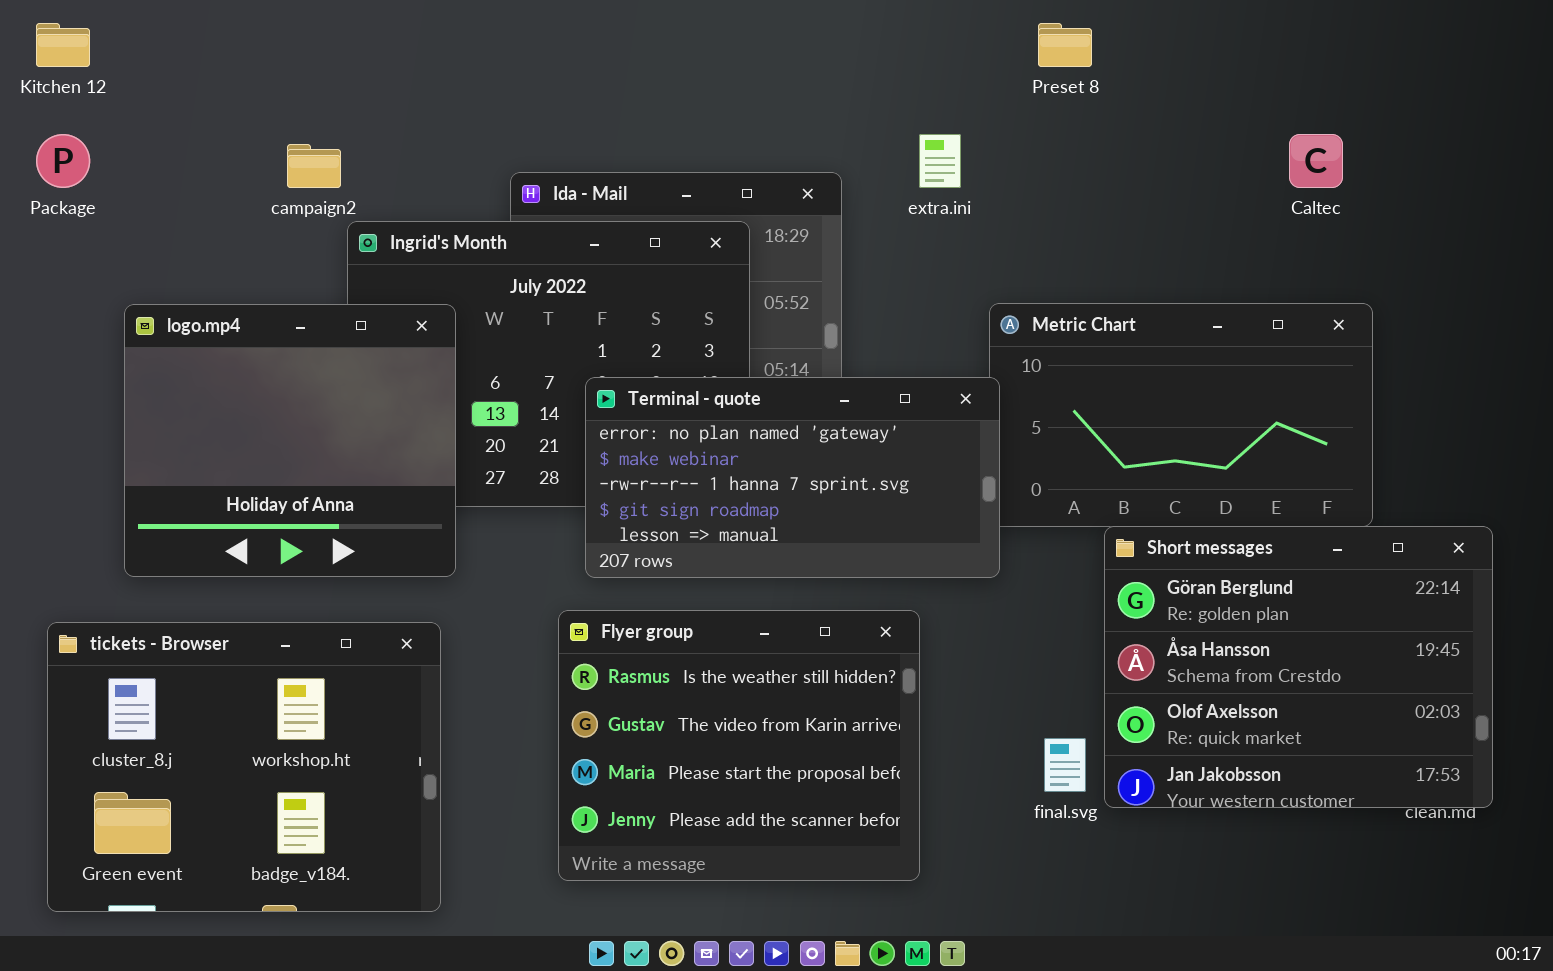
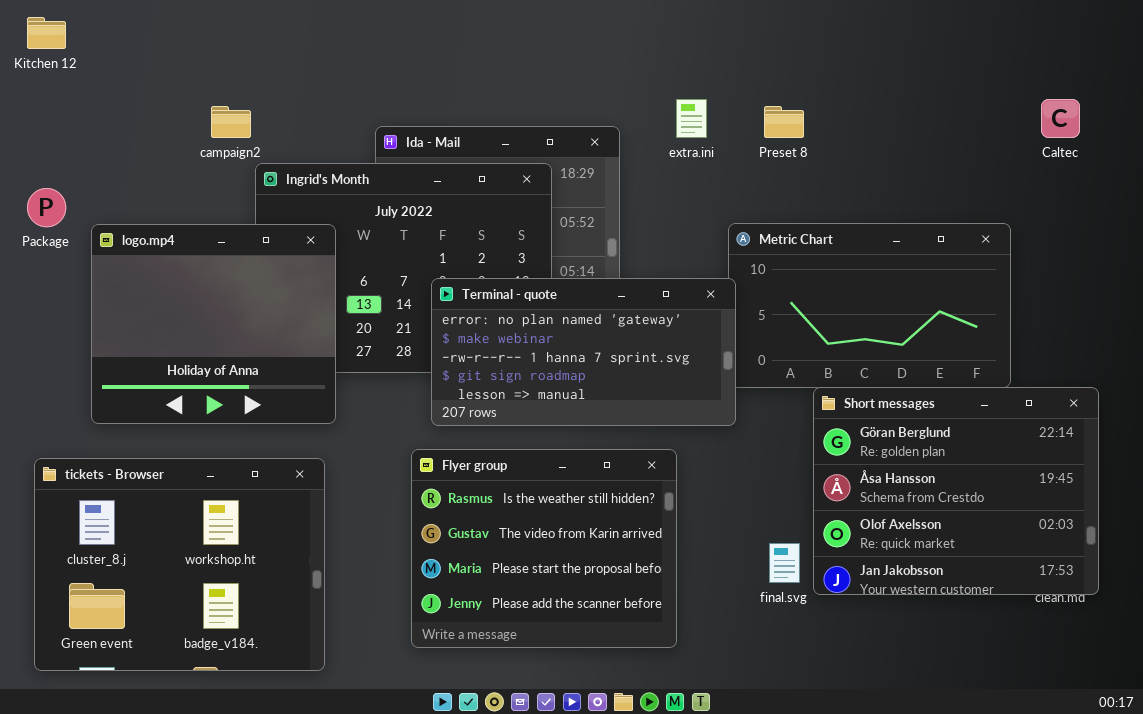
Preset 8: [1038,23,1092,67] -> [764,106,804,138], moved
Package: [36,134,90,188] -> [27,188,66,227], moved
Caltec: [1289,134,1343,188] -> [1041,99,1080,138], moved

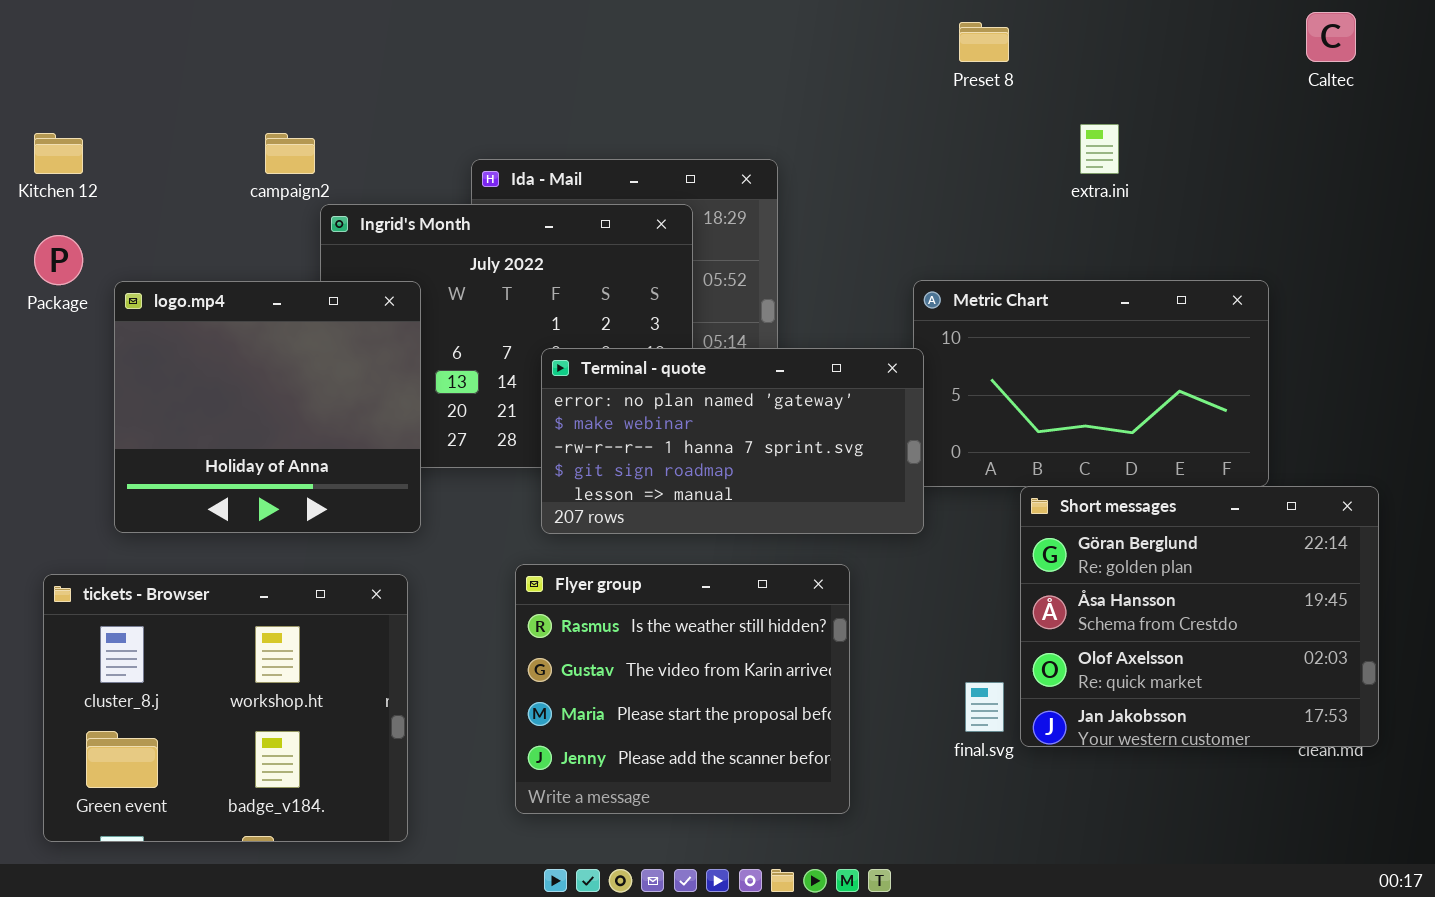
Kitchen 12: [27,17,66,49] -> [34,133,83,174], moved
extra.ini: [676,99,707,138] -> [1080,124,1119,174], moved
Caltec: [1041,99,1080,138] -> [1306,12,1356,62], moved
Preset 8: [764,106,804,138] -> [959,22,1009,62], moved

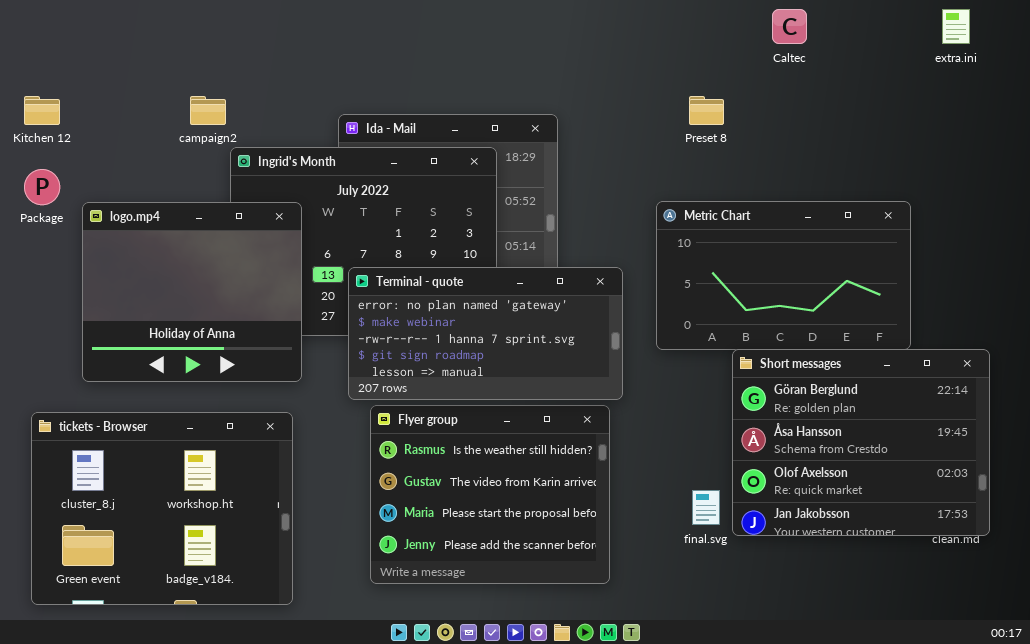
Caltec: [1306,12,1356,62] -> [772,9,807,44], moved
Preset 8: [959,22,1009,62] -> [689,96,724,125], moved
extra.ini: [1080,124,1119,174] -> [942,9,970,44], moved
Terminal - quote: [541,348,924,534] -> [348,267,623,400], moved

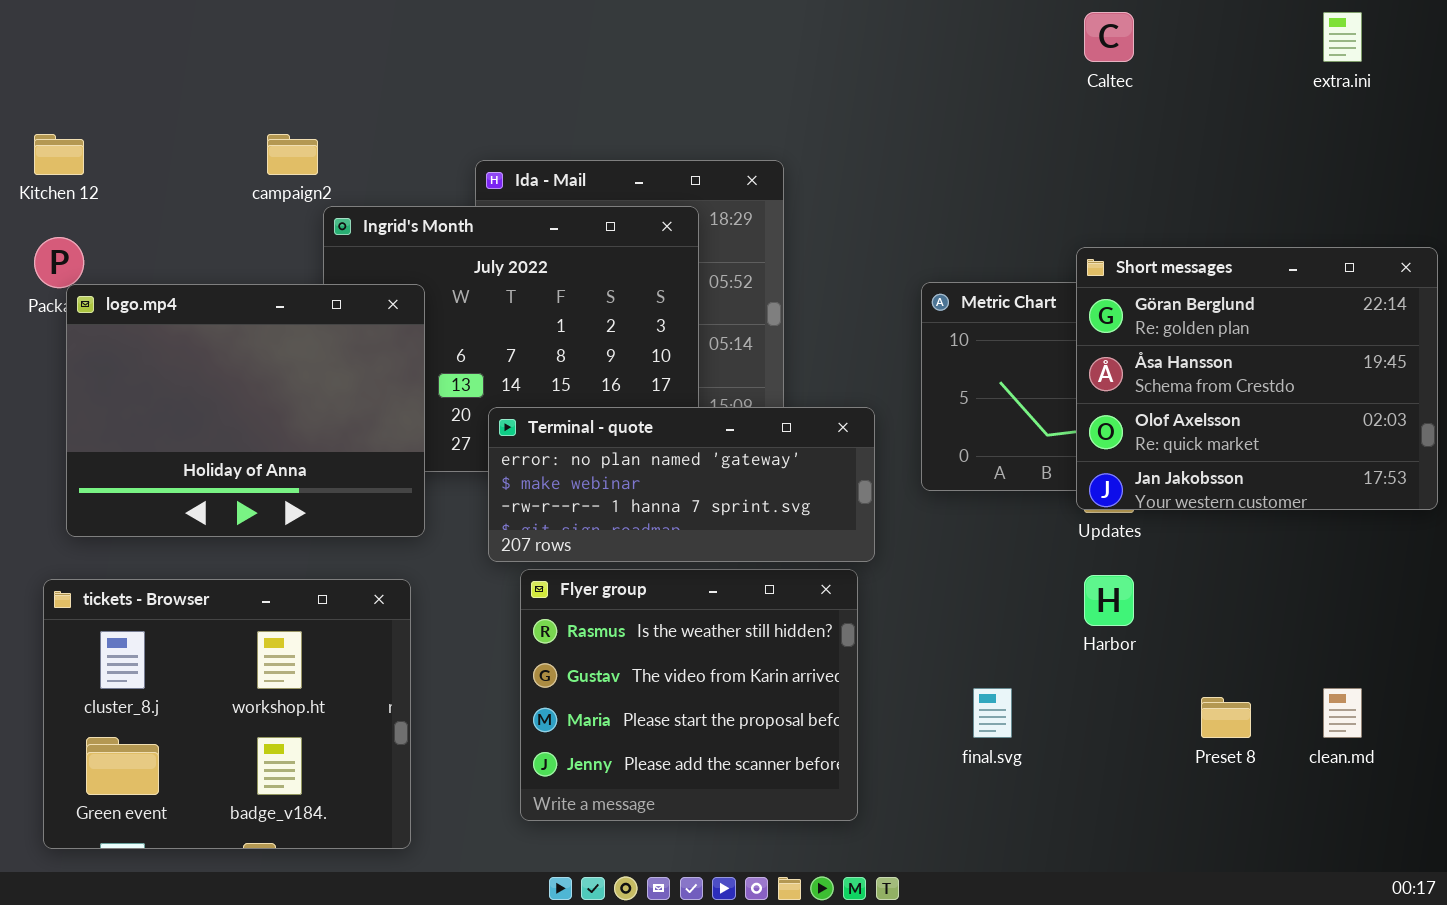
Preset 8: [689,96,724,125] -> [1201,697,1251,738], moved
logo.mp4: [82,202,302,382] -> [66,284,425,537], resized
Terminal - quote: [348,267,623,400] -> [488,407,875,562], resized
Short messages: [732,349,990,536] -> [1076,247,1438,510], moved

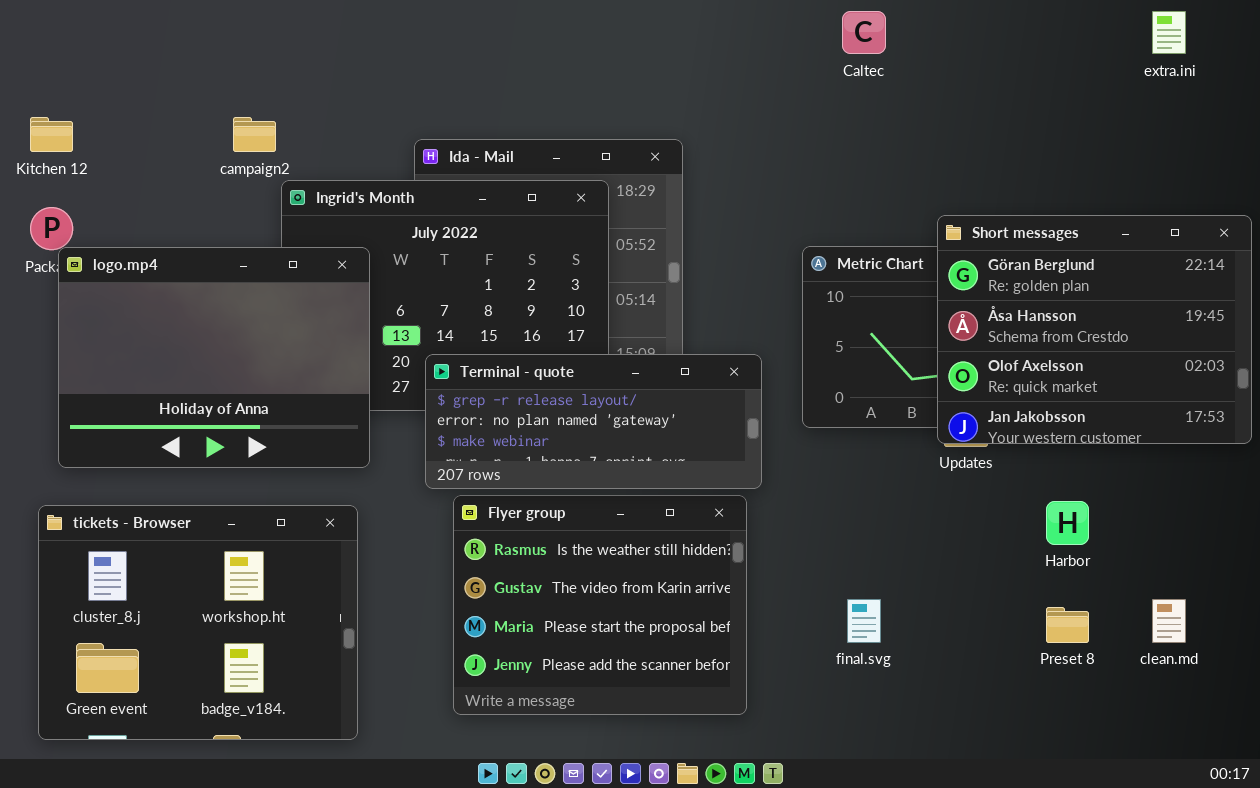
Caltec: [1084,12,1134,62] -> [842,11,886,54], moved
Terminal - quote: [488,407,875,562] -> [425,354,762,489], scrolled up 1 row
Harbor: [1084,575,1134,626] -> [1046,501,1089,545], moved

